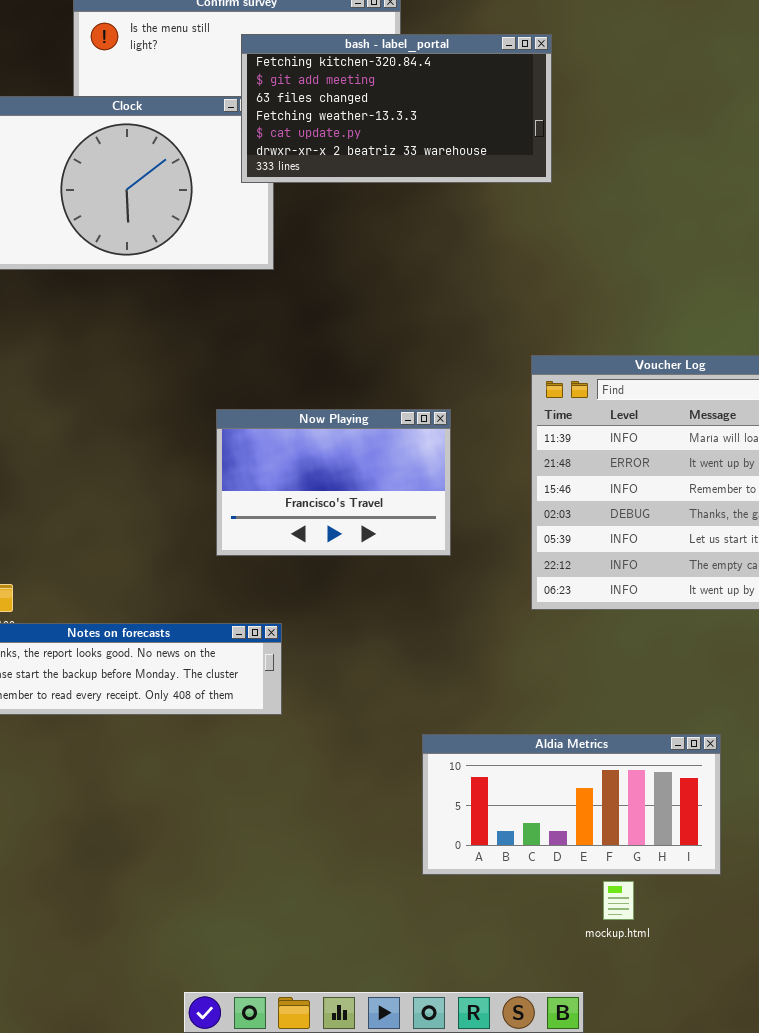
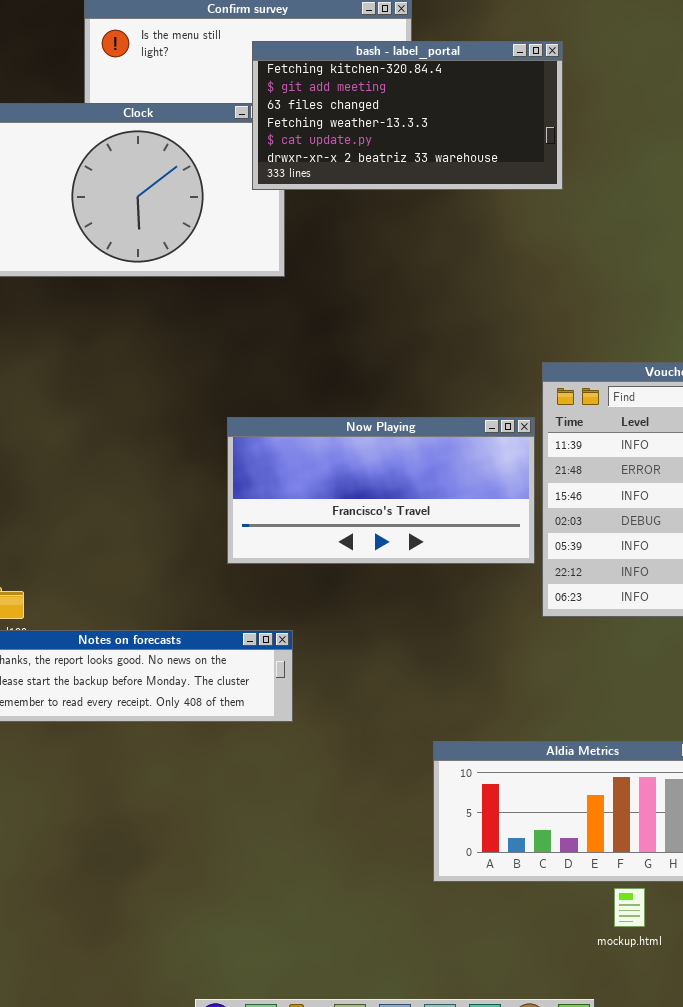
Now Playing: [216,409,451,556] -> [227,417,535,564], resized

